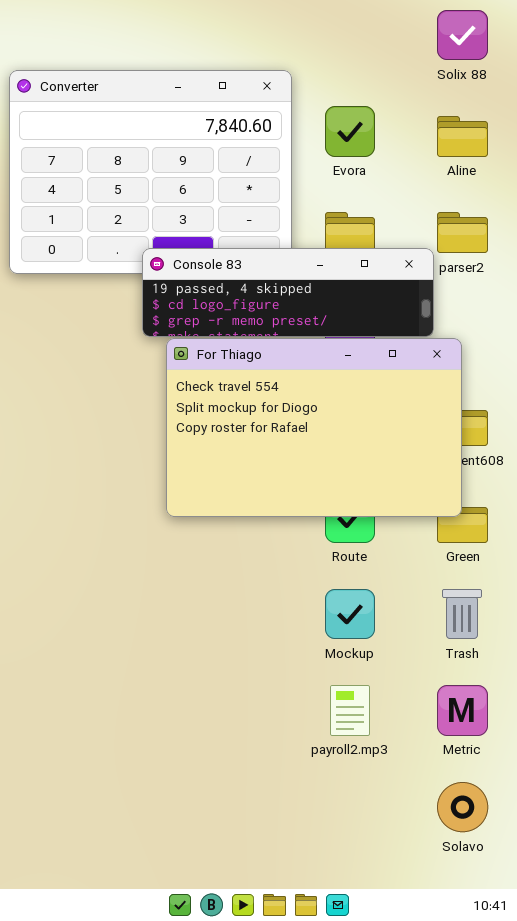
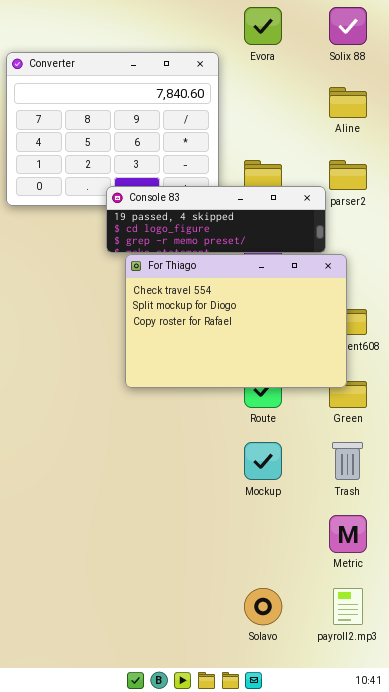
Evora: [325,106,375,157] -> [244,7,282,45], moved
payroll2.mp3: [330,685,370,736] -> [333,588,363,625], moved
Solavo: [437,782,488,832] -> [244,588,282,625], moved

